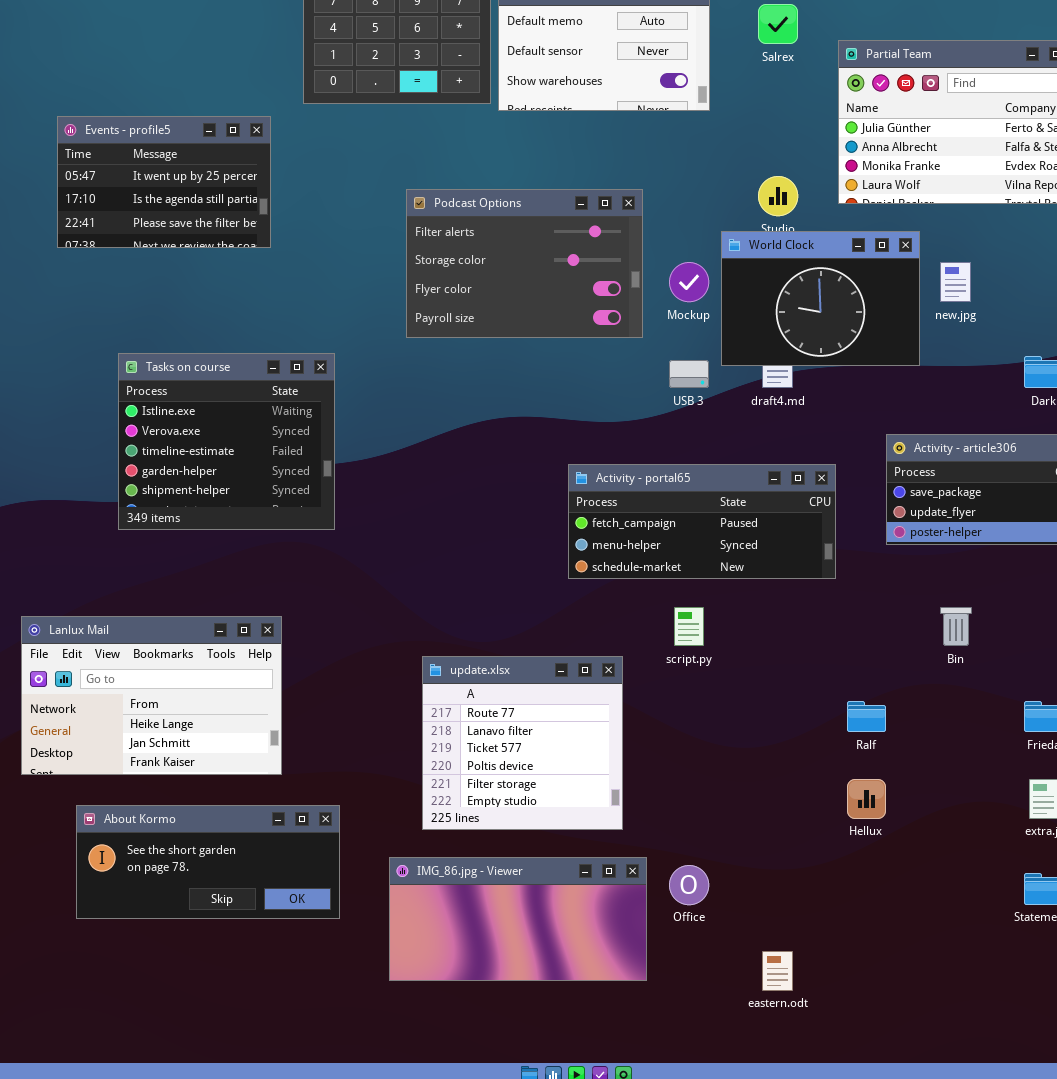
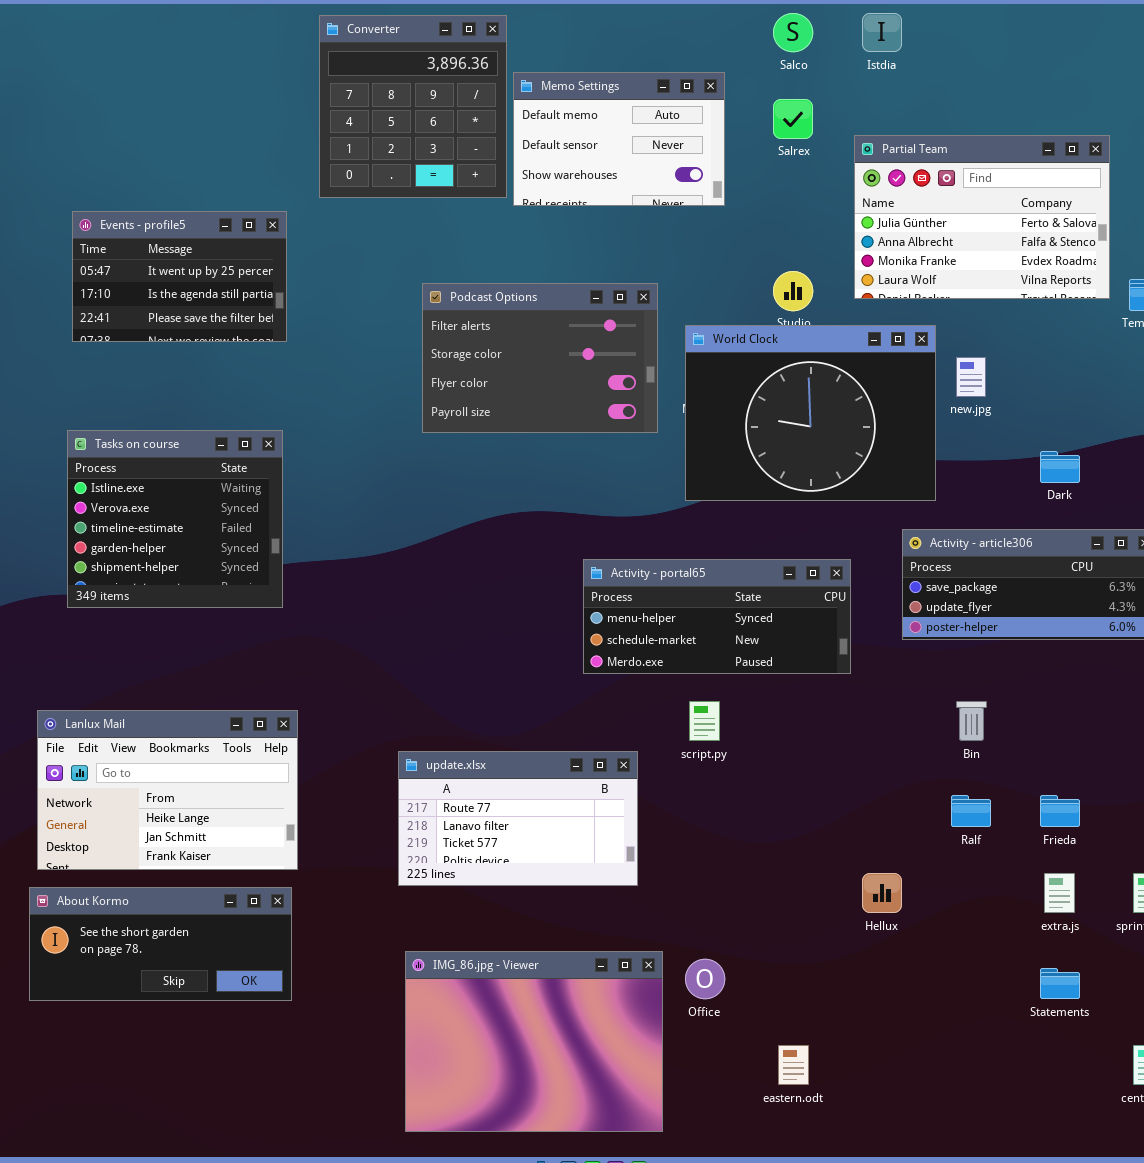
World Clock: [721,231,920,366] -> [685,325,936,501], resized
Tasks on course: [118,353,335,530] -> [67,430,283,608], moved
Activity - portal65: [568,464,836,579] -> [583,559,851,674], scrolled down 1 row
update.xlsx: [422,656,623,830] -> [398,751,638,886], resized
Ralf: [847,701,886,732] -> [951,795,991,827], moved
About Kormo: [76,805,340,919] -> [29,887,292,1001], moved
IMG_86.jpg - Viewer: [389,857,647,981] -> [405,951,663,1132], resized

